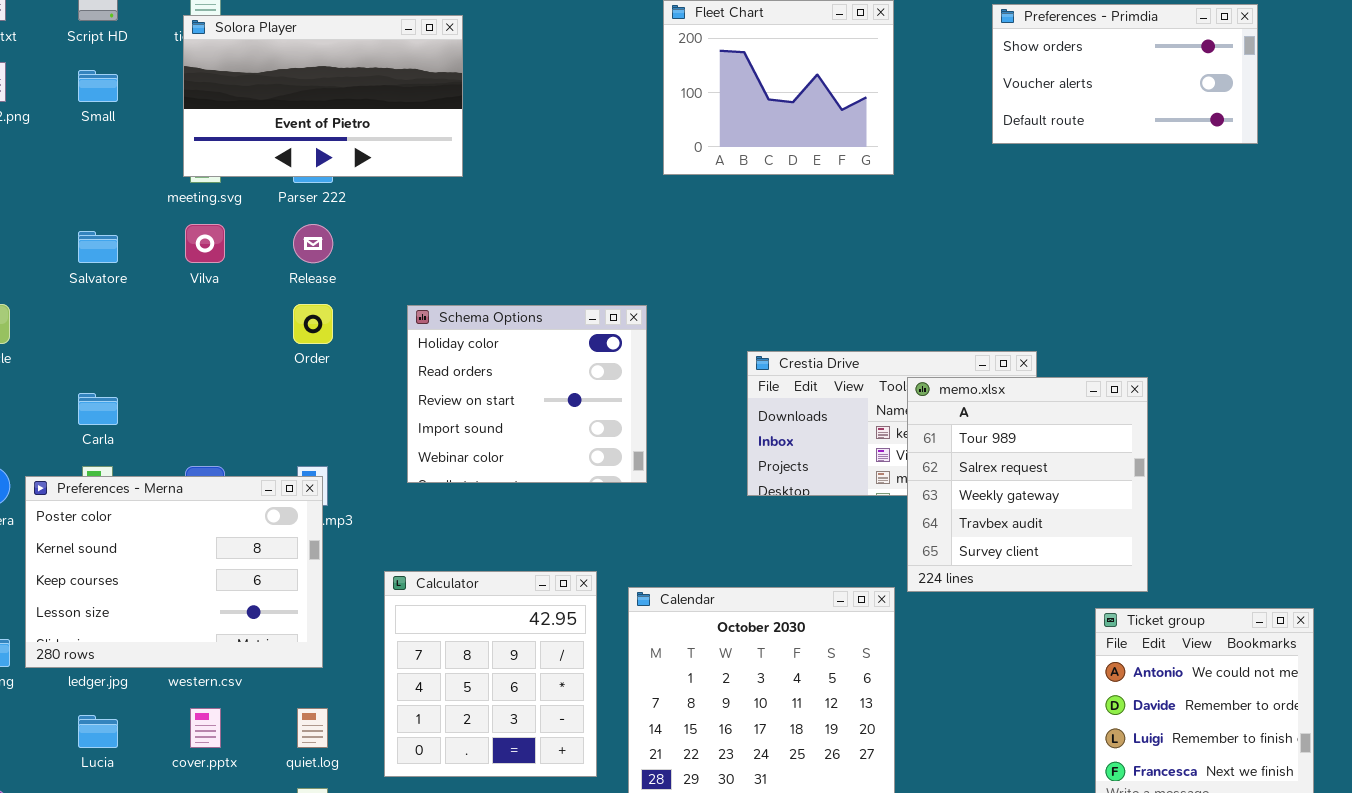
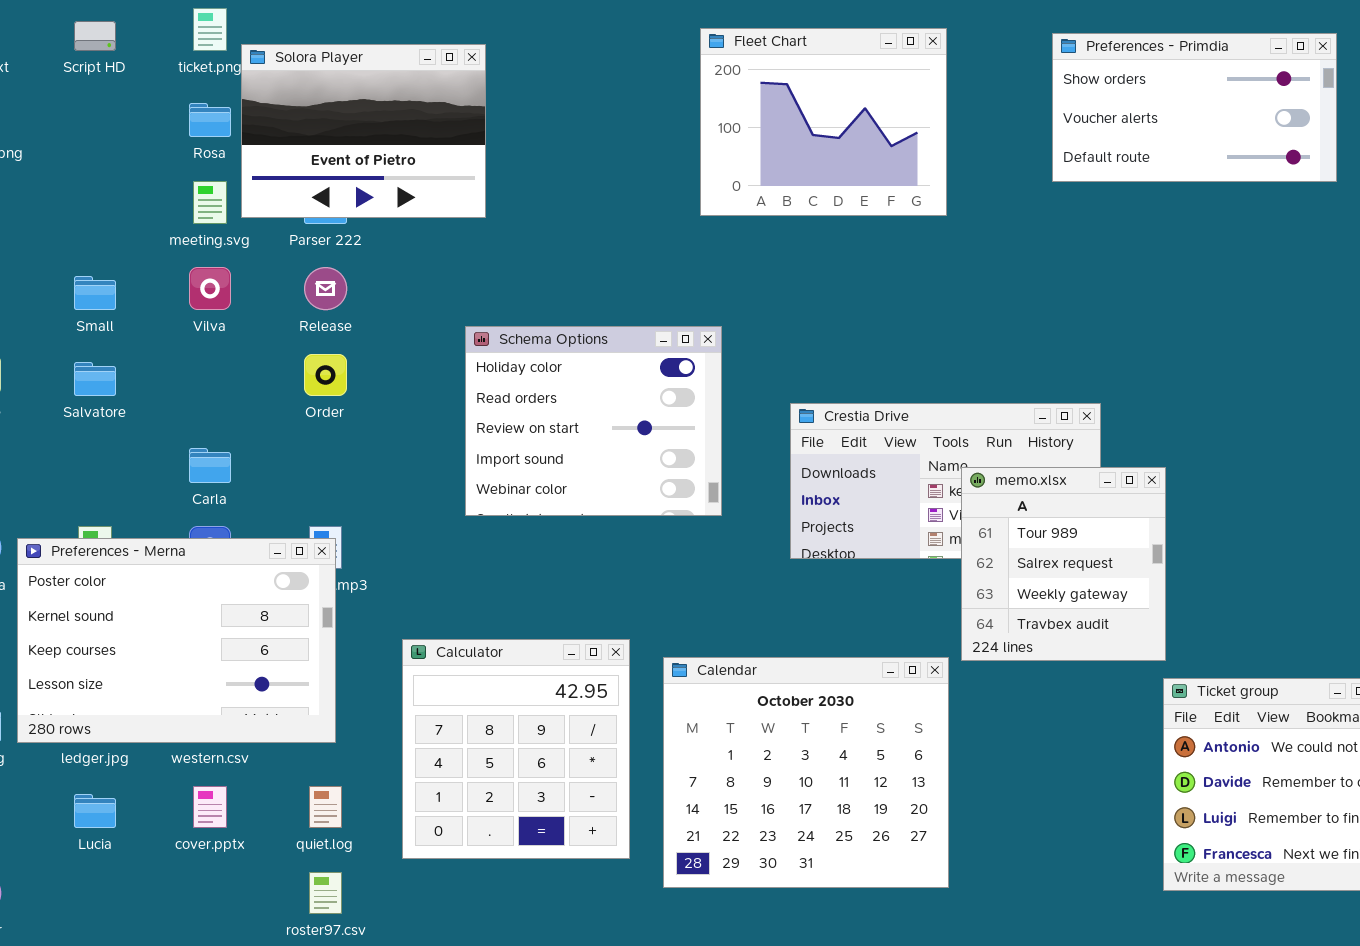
Solora Player: [183,15,463,177] -> [241,44,486,218], resized
Small: [78,70,118,102] -> [74,276,116,310], moved
Salvatore: [78,231,118,263] -> [74,362,116,396], moved
Schema Options: [407,305,647,483] -> [465,326,722,516], moved
memo.xlsx: [907,377,1148,592] -> [961,467,1166,661], resized
Carla: [78,393,118,425] -> [189,448,231,483], moved

